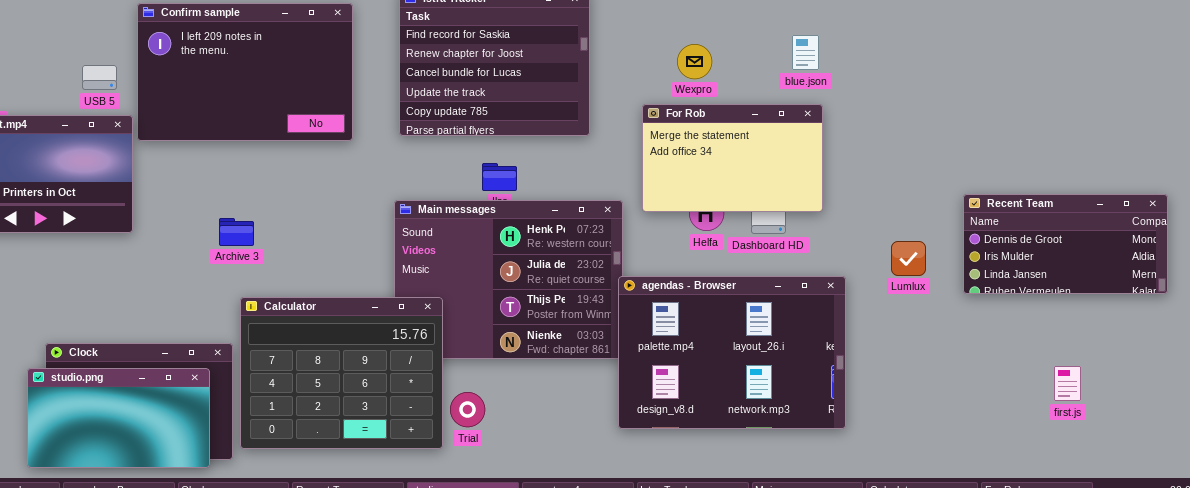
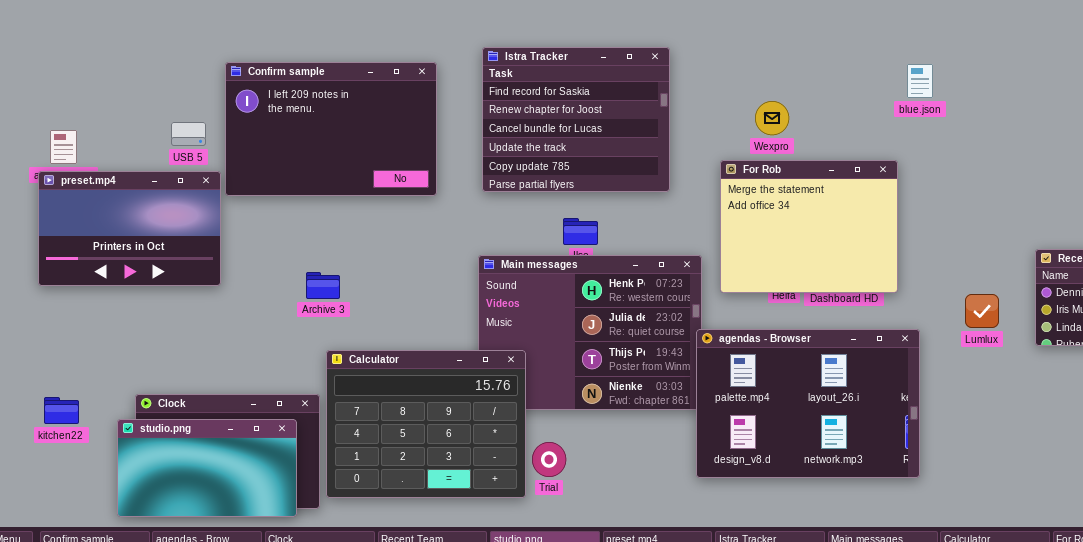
blue.json: [792,35,819,70] -> [907,64,933,98], moved
For Rob: [642,104,823,212] -> [720,160,898,293], resized

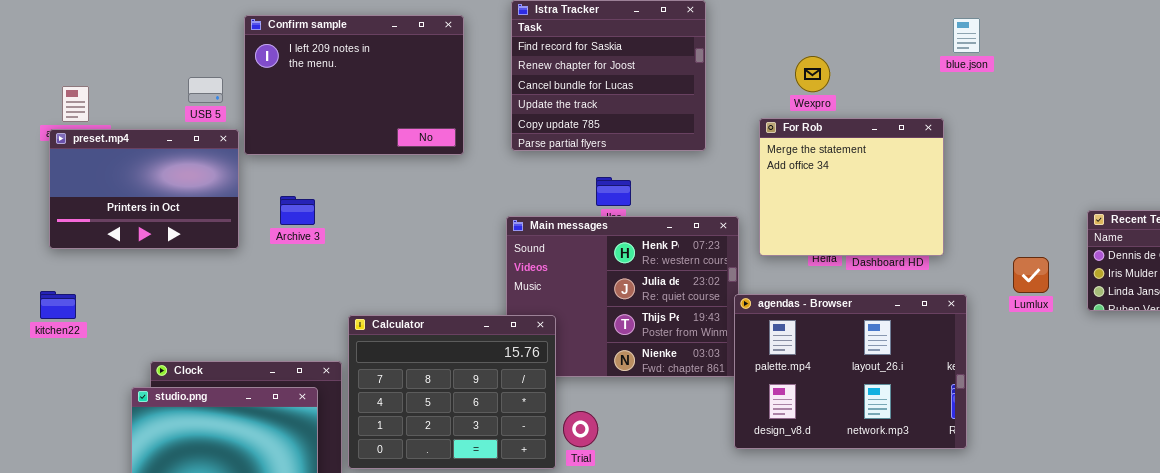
Archive 3: [306,272,340,299] -> [280,196,315,225], moved
kitchen22: [44,397,79,424] -> [40,291,76,319], moved

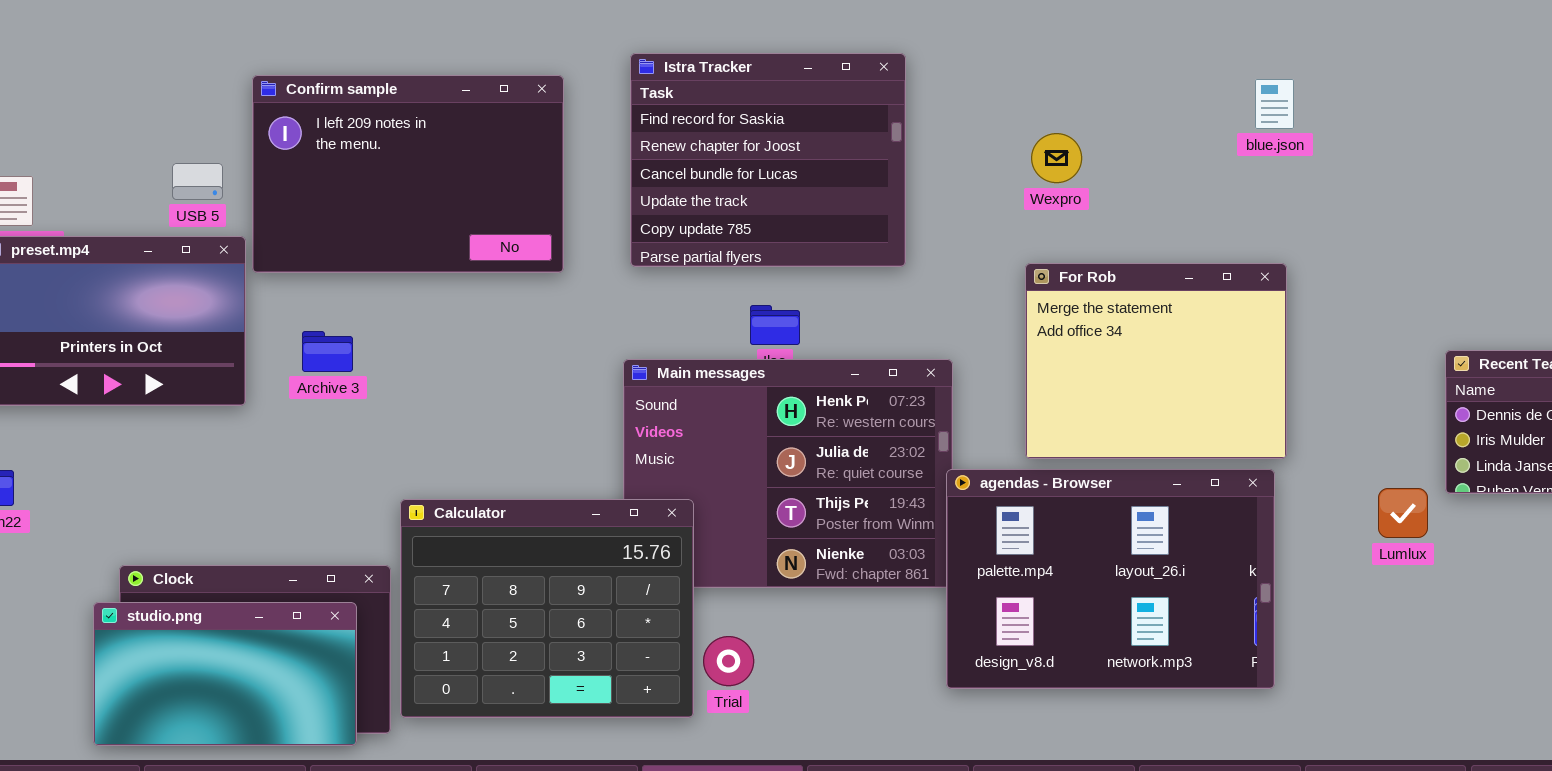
For Rob: [759,118,944,256] -> [1025,263,1287,459], moved
Lumlux: [1013,257,1049,293] -> [1378,488,1428,538], moved

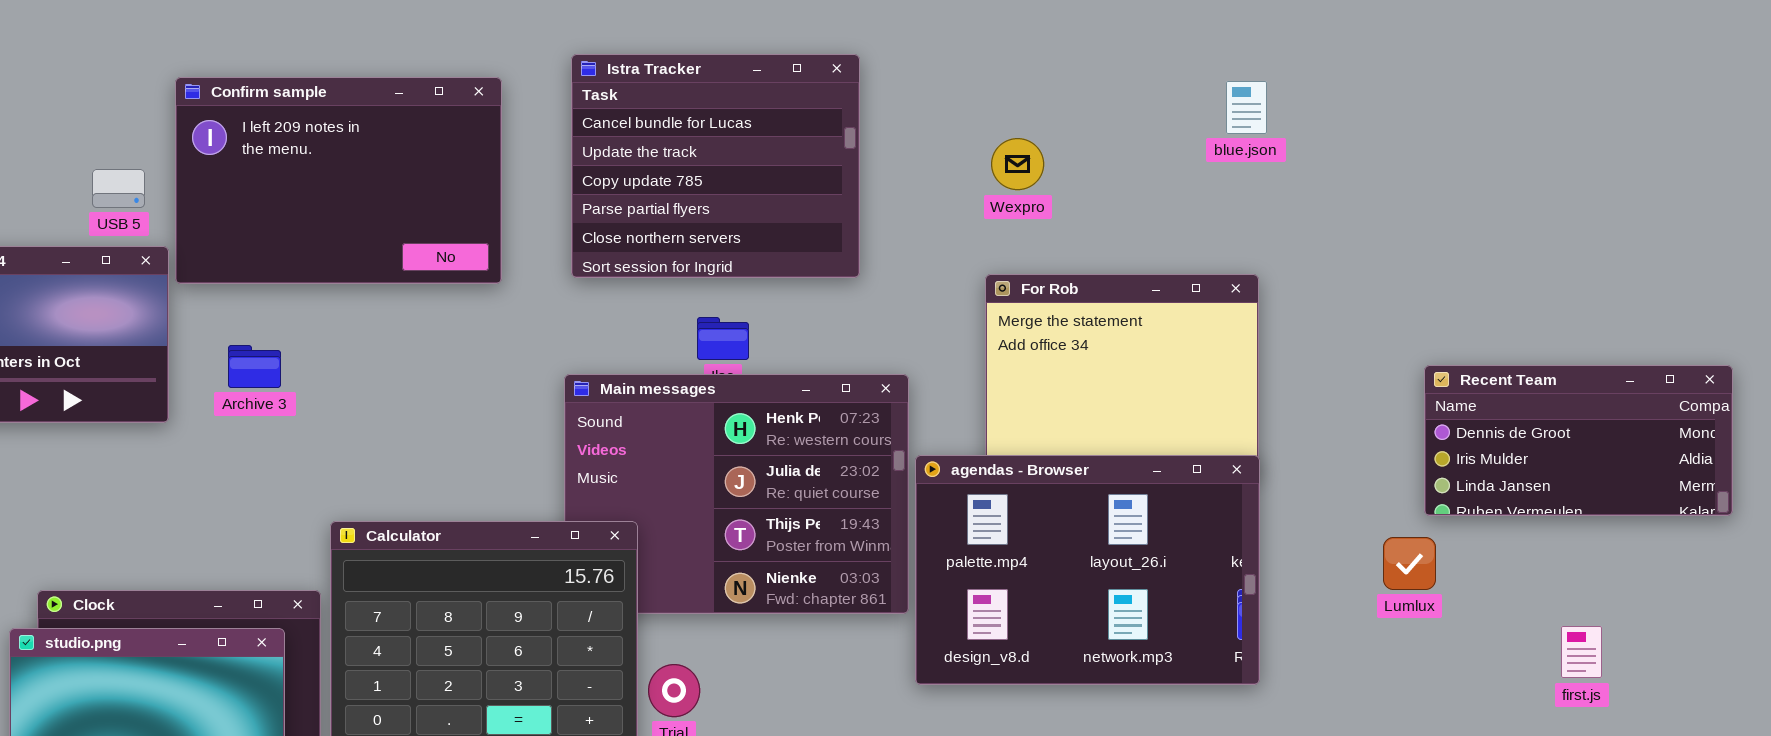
Istra Tracker: [630,53,906,267] -> [571,54,860,278], scrolled down 2 rows
agendas - Browser: [946,469,1275,689] -> [915,455,1260,685], moved
Lumlux: [1378,488,1428,538] -> [1383,537,1436,590], moved

